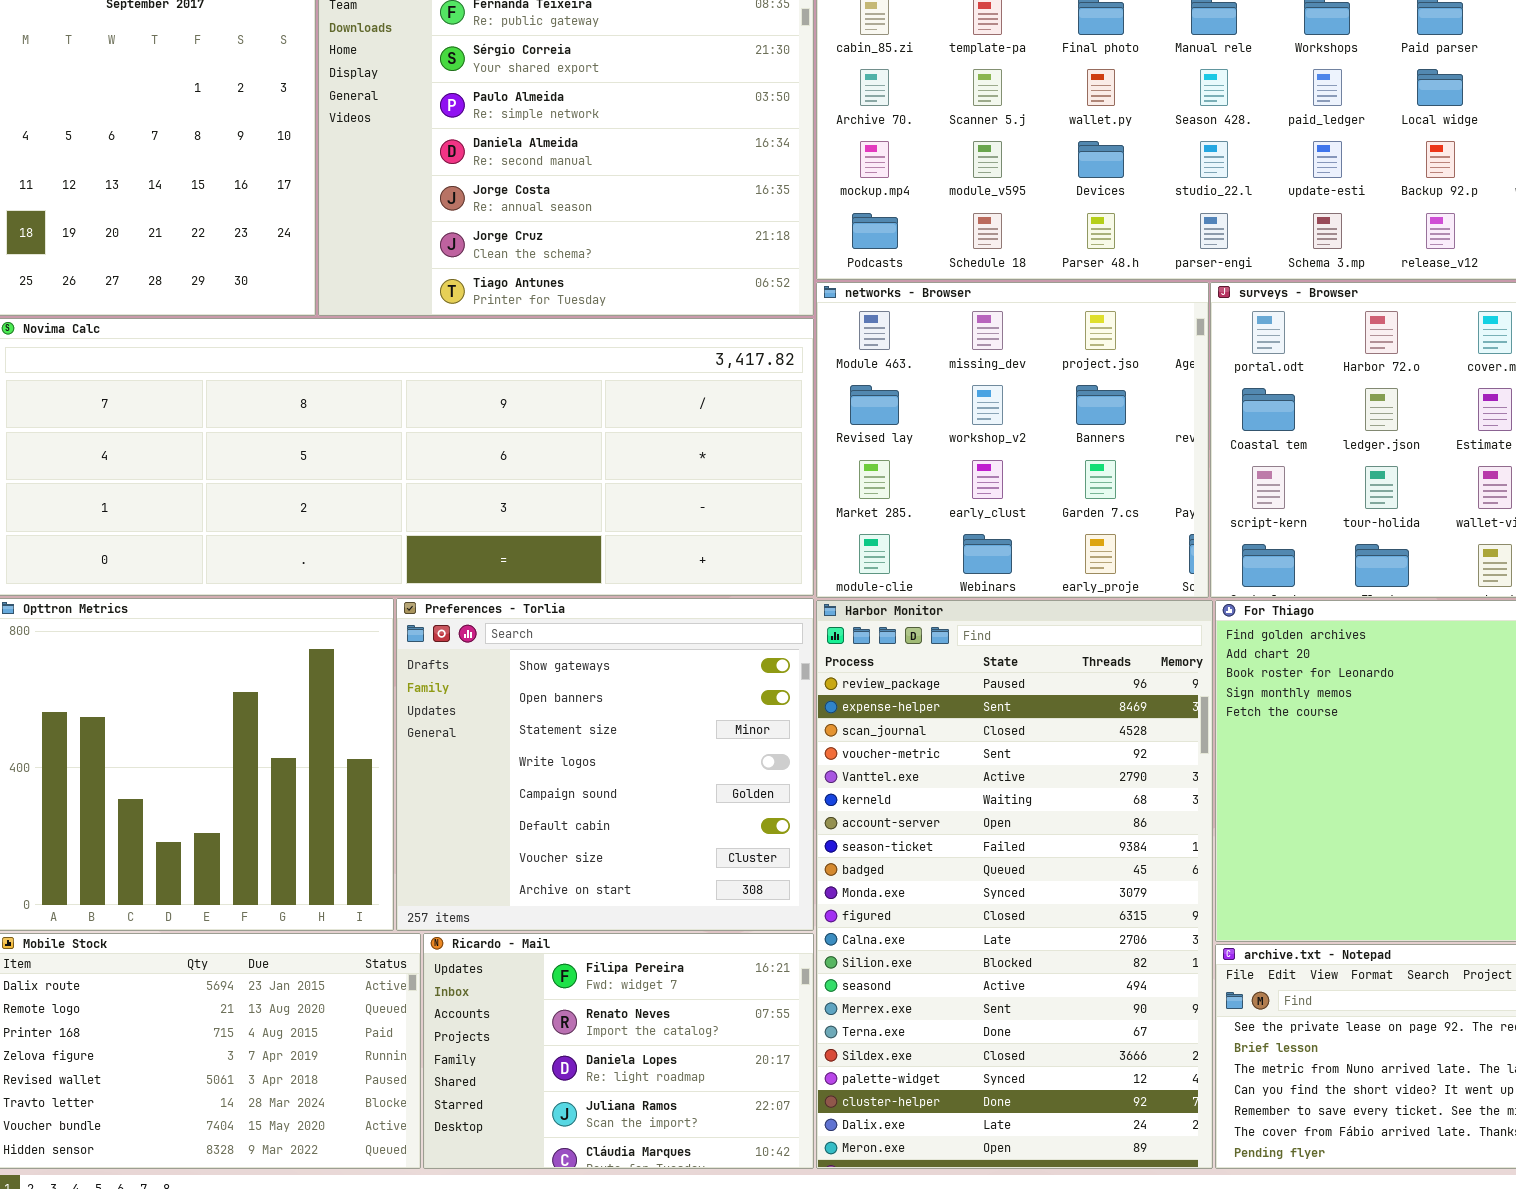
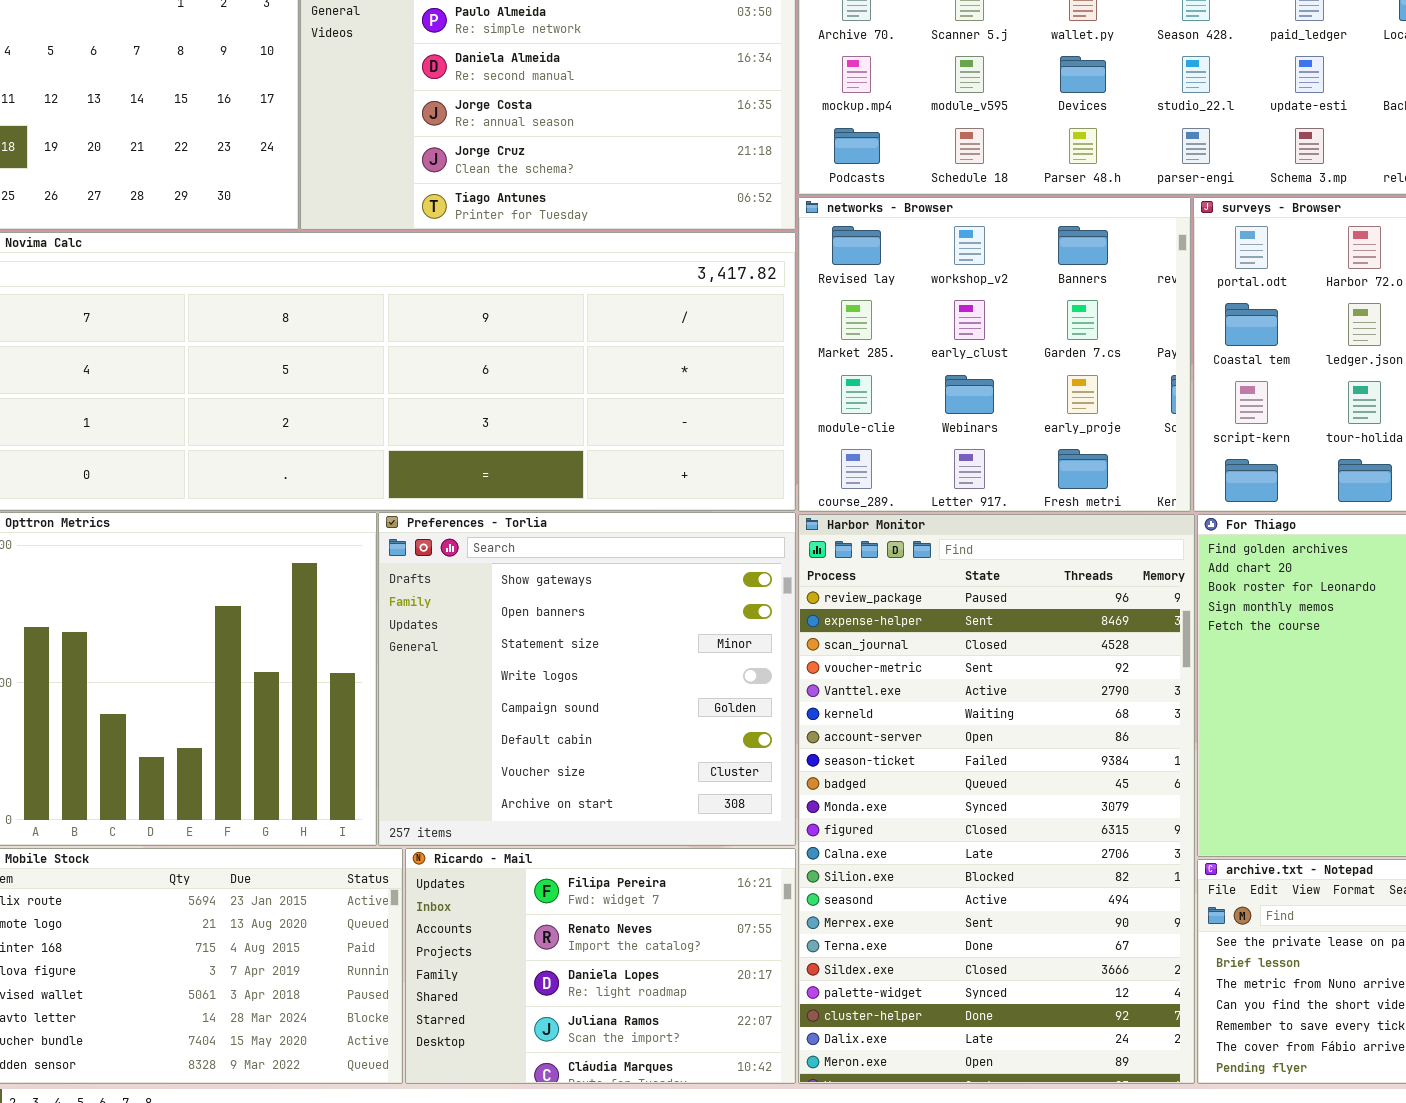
networks - Browser: [816,282,1209,598] -> [798,197,1191,512], scrolled down 1 row

